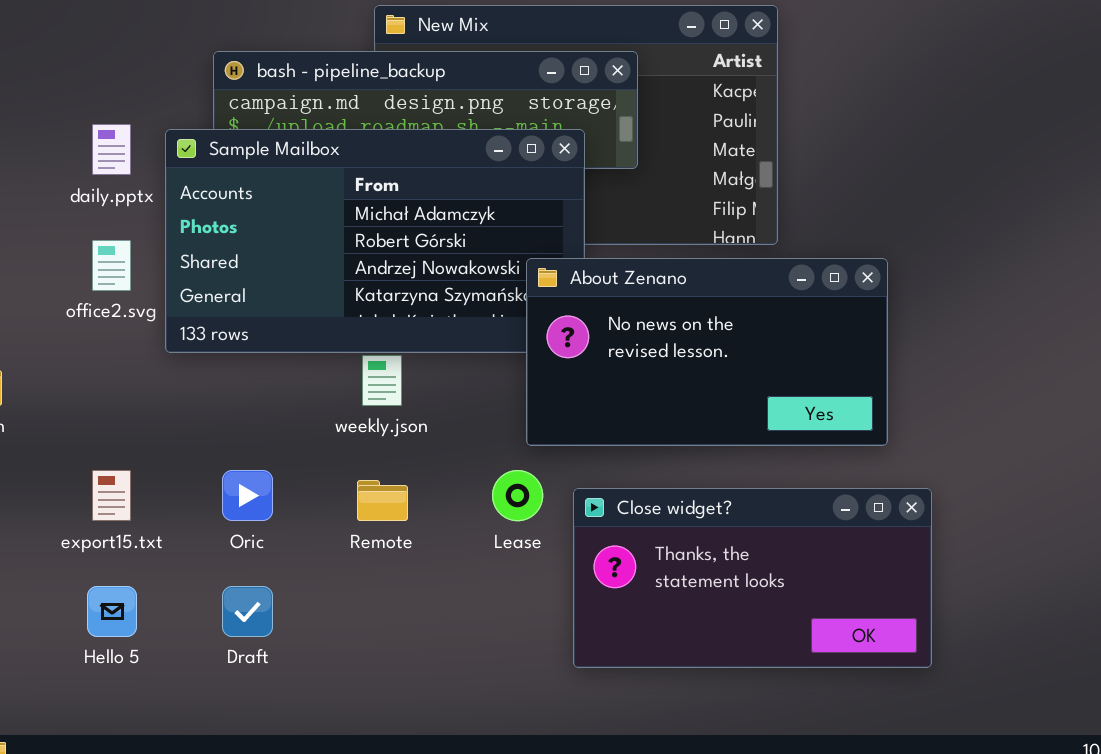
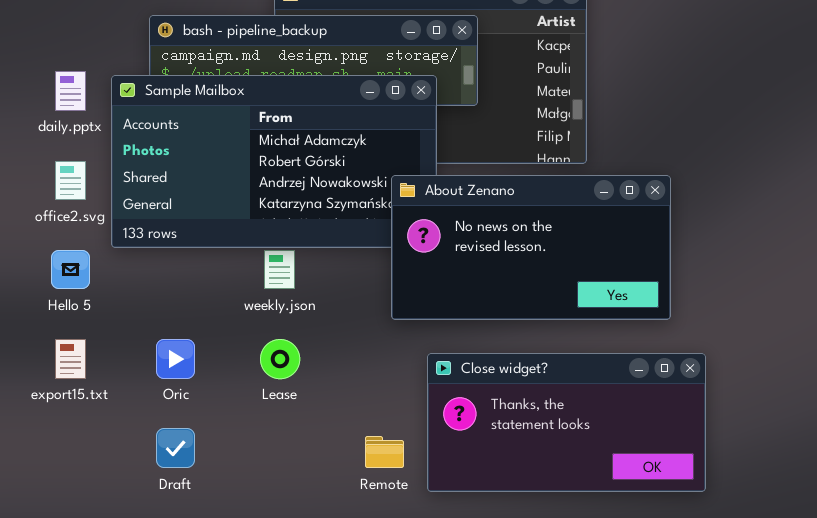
Lease: [492,470,543,521] -> [260,339,300,379], moved
Remote: [357,480,408,521] -> [365,436,404,468], moved
Hello 5: [87,586,137,637] -> [51,250,90,289], moved

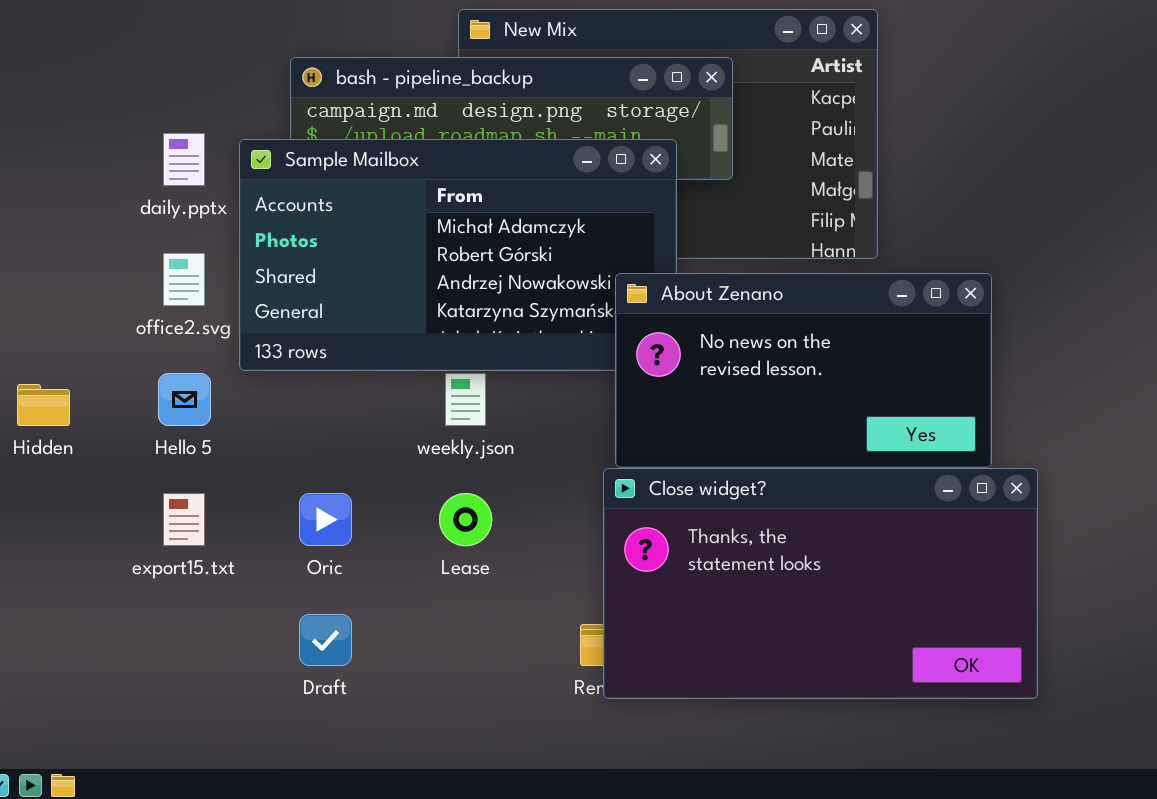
Close widget?: [427,353,706,492] -> [603,468,1038,699], resized

